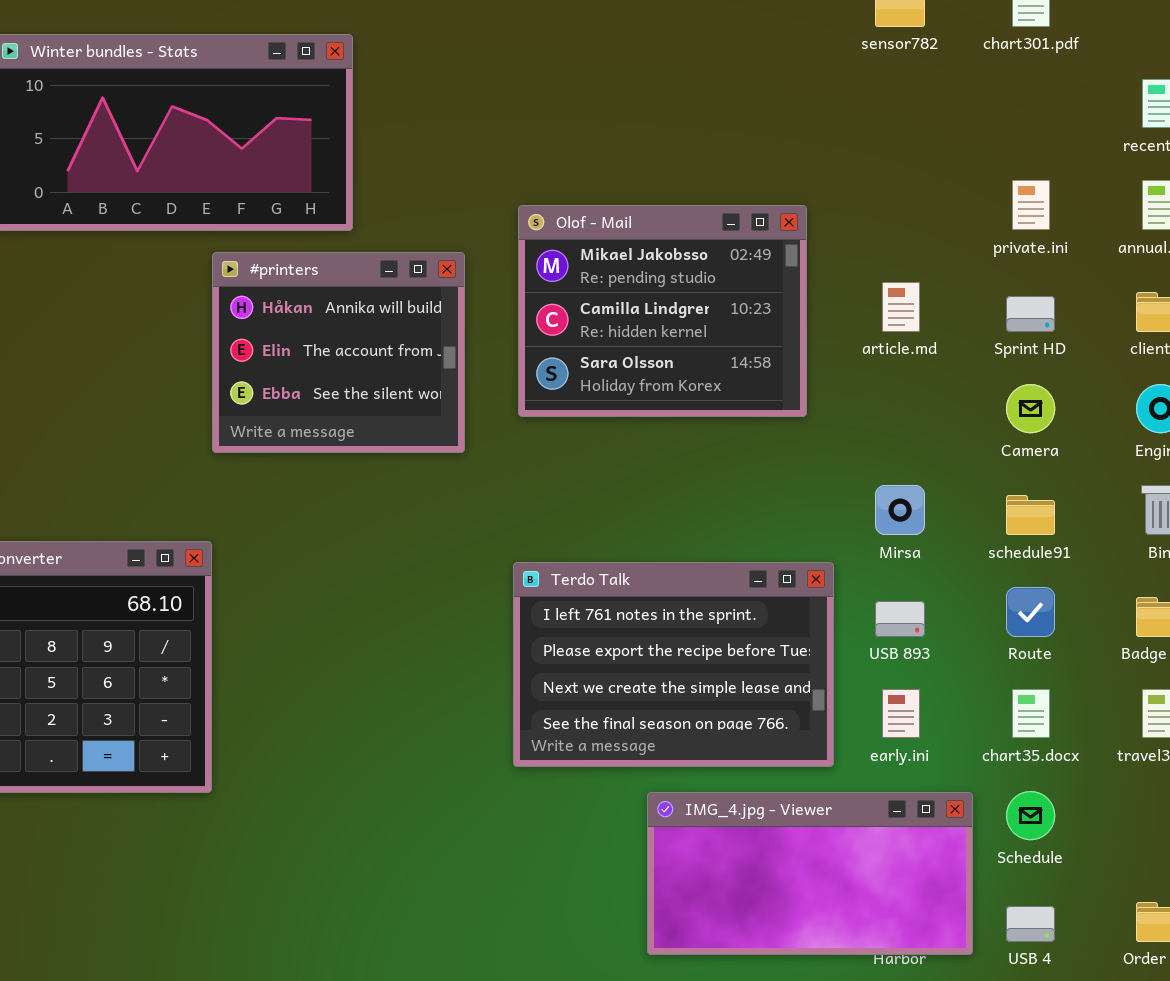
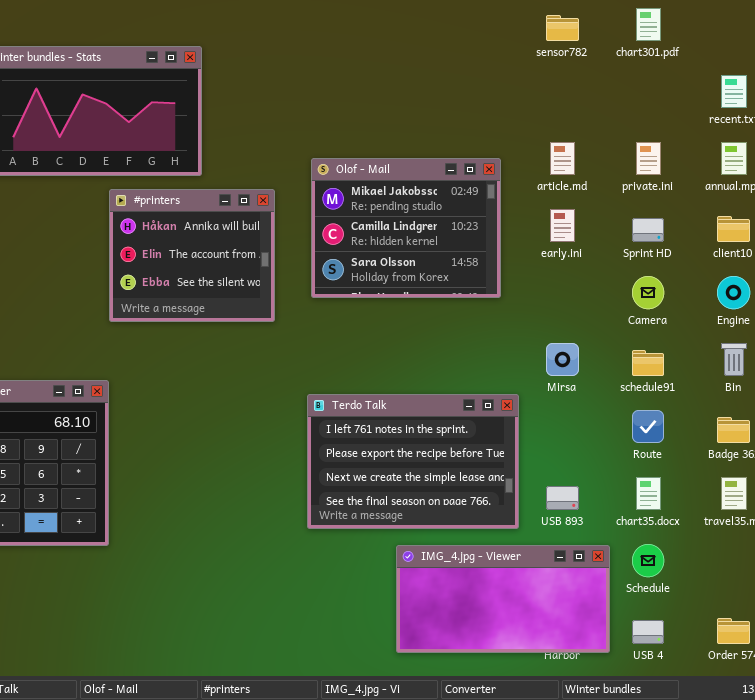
article.md: [882,282,920,332] -> [550,142,575,175], moved
USB 893: [875,601,925,637] -> [546,486,579,510], moved
early.ini: [882,689,920,738] -> [550,209,575,242], moved

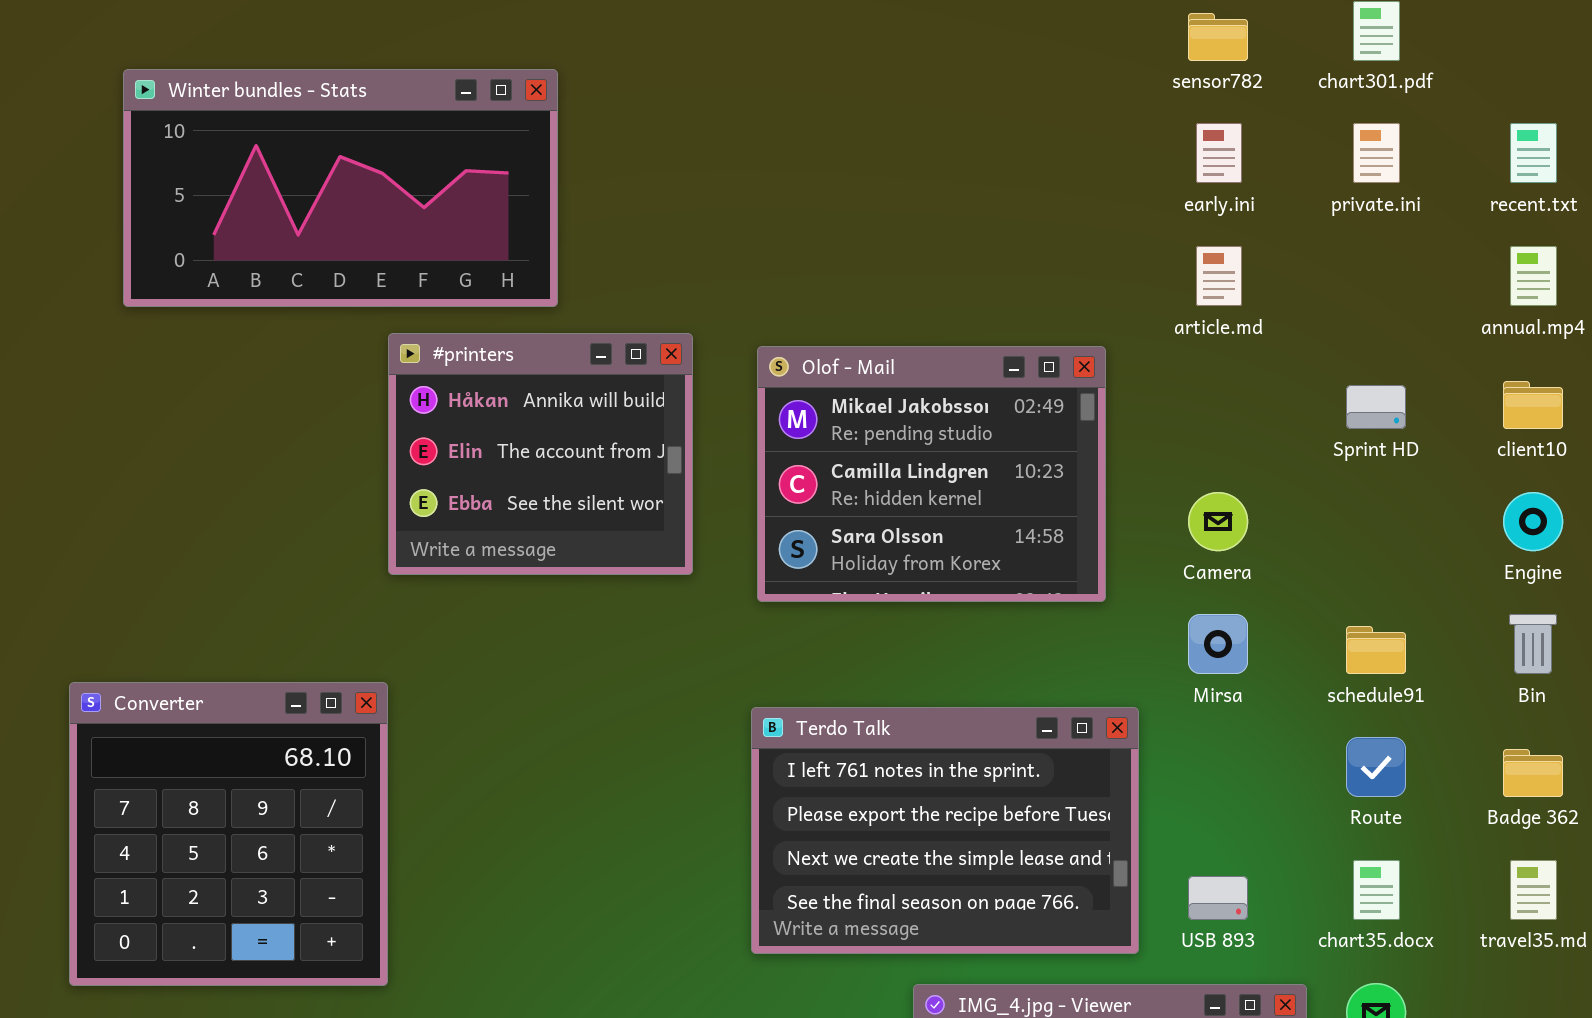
private.ini: [636,142,661,175] -> [1353,123,1400,183], moved
Olof - Mail: [311,158,501,298] -> [757,346,1106,602], moved
early.ini: [550,209,575,242] -> [1196,123,1242,183], moved
Camera: [632,276,664,309] -> [1188,492,1248,551], moved

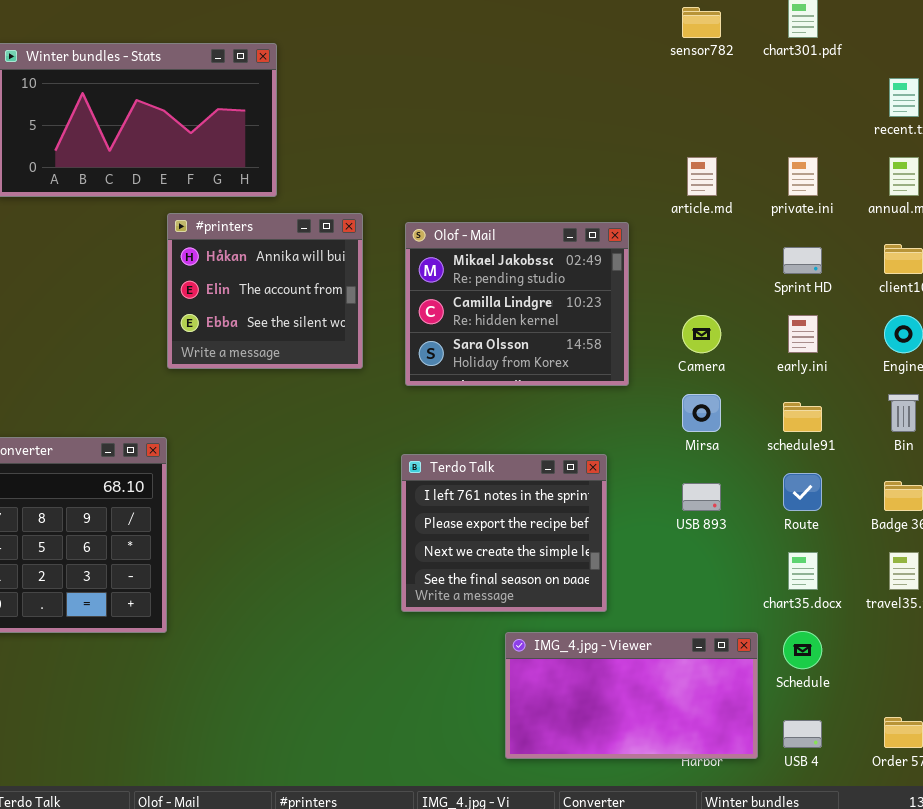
early.ini: [1196,123,1242,183] -> [788,315,818,353], moved
private.ini: [1353,123,1400,183] -> [788,157,818,196], moved
Terdo Talk: [751,707,1139,954] -> [401,454,607,612], resized
USB 893: [1188,876,1248,920] -> [682,483,721,511], moved

